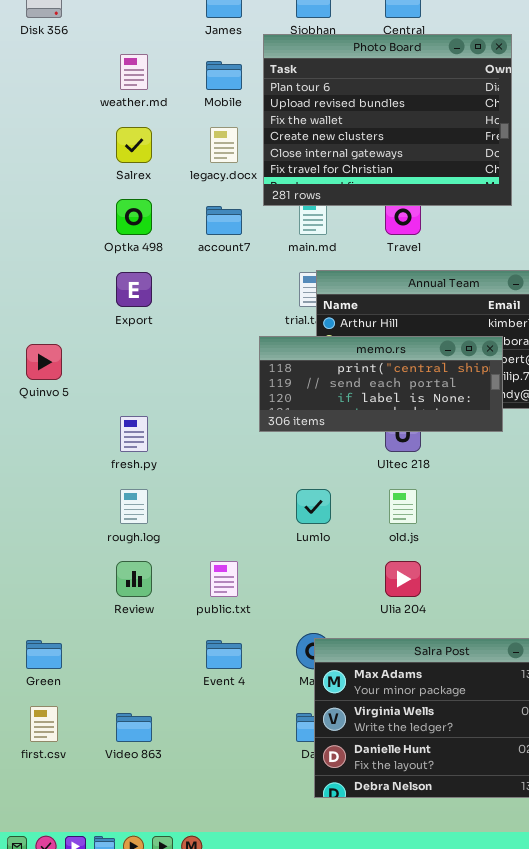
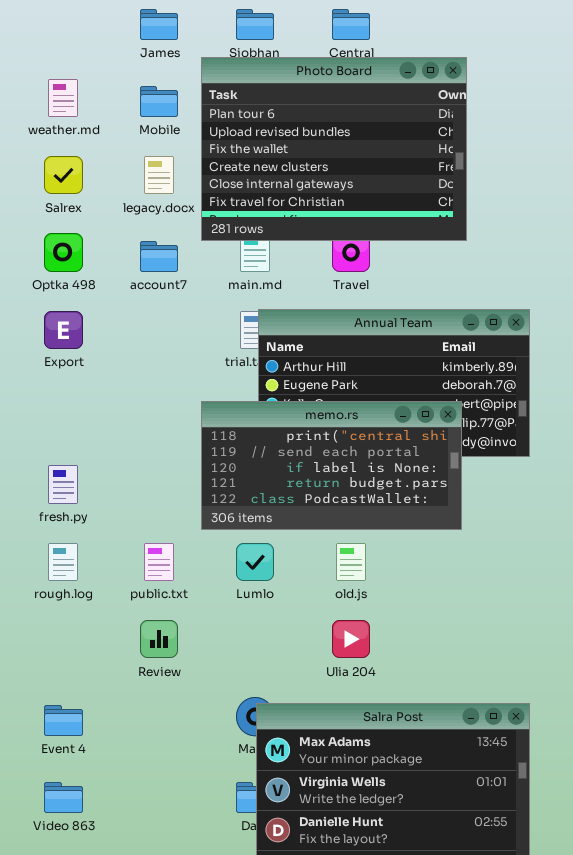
memo.rs: [259,336,503,432] -> [201,401,462,530], moved, resized
Review: [116,561,152,597] -> [140,620,178,658], moved
public.txt: [210,561,238,597] -> [144,543,174,581], moved
Event 4: [206,640,242,669] -> [44,705,83,736], moved

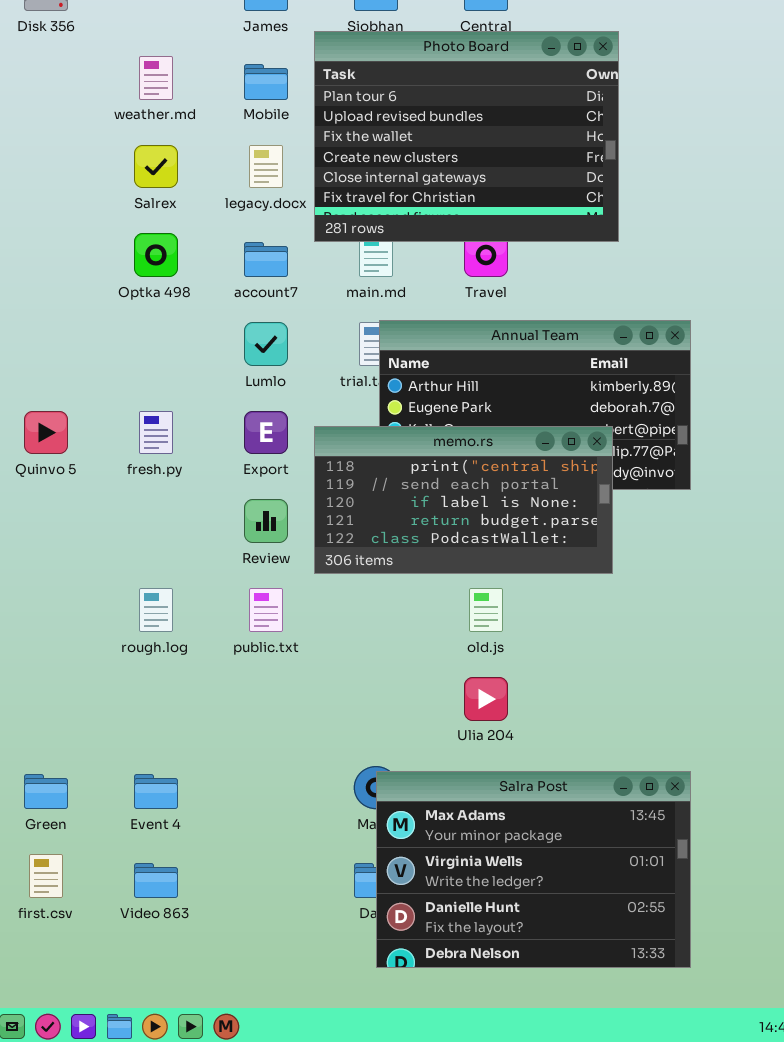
Export: [44,311,83,349] -> [244,411,288,454], moved
fresh.py: [48,465,78,504] -> [139,411,173,454], moved
Lumlo: [236,543,274,581] -> [244,322,288,366], moved
Review: [140,620,178,658] -> [244,499,288,543], moved

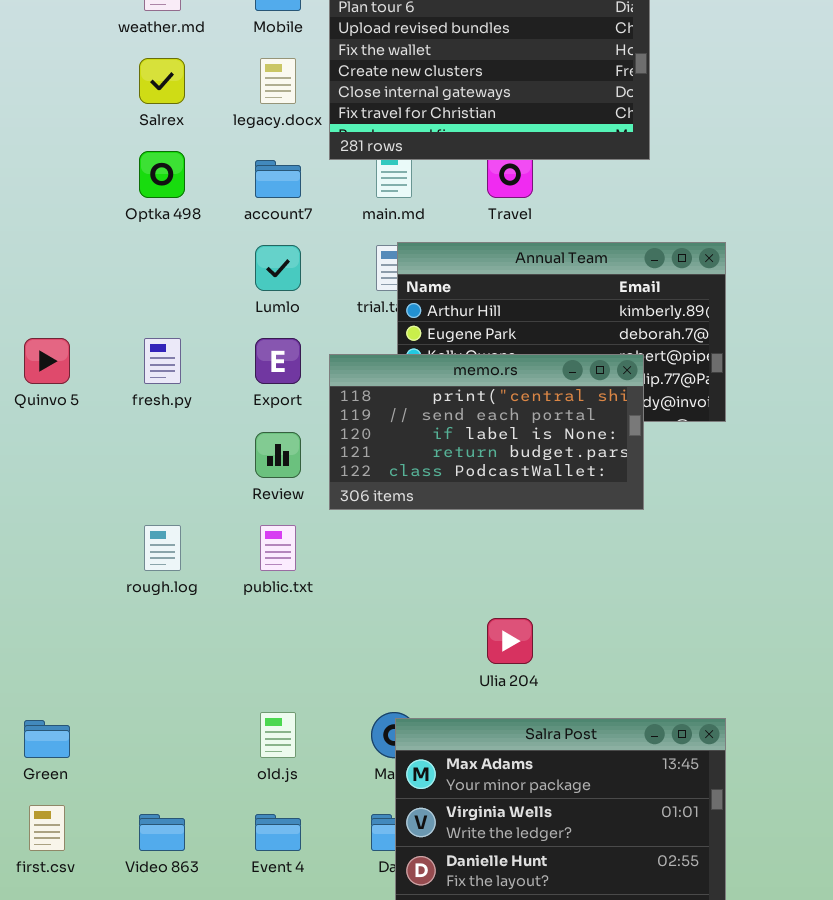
old.js: [469,588,503,632] -> [260,712,296,758], moved
Event 4: [134,774,178,809] -> [255,814,301,851], moved

